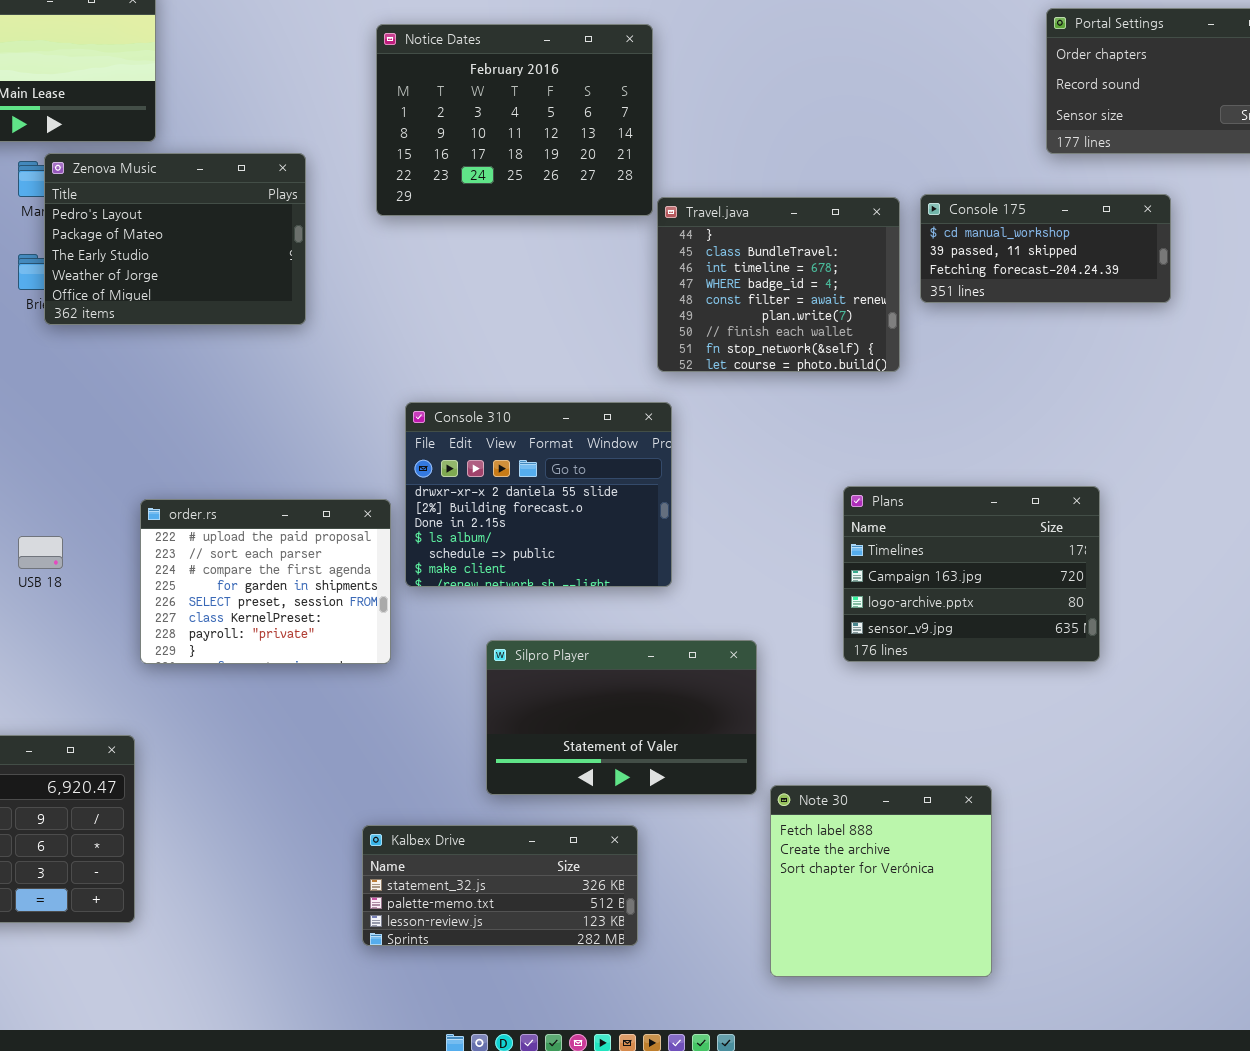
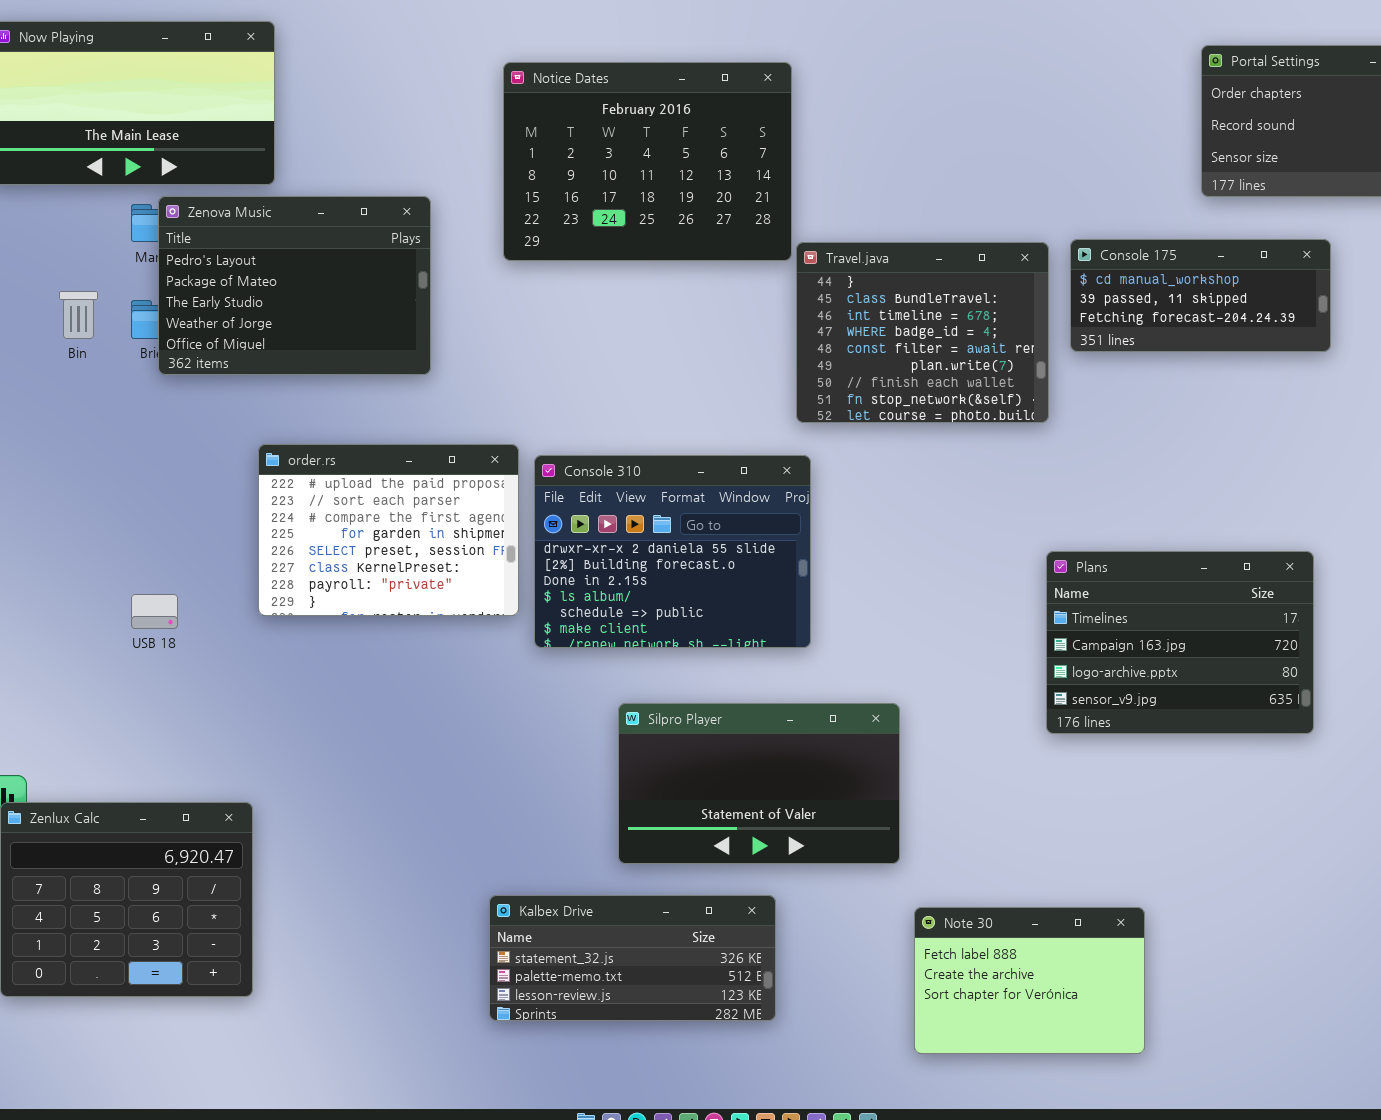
Plans: [843,486,1100,662] -> [1046,551,1314,734], moved
order.rs: [140,499,391,664] -> [258,444,519,616], moved
Note 30: [770,785,992,977] -> [914,907,1145,1054], resized

